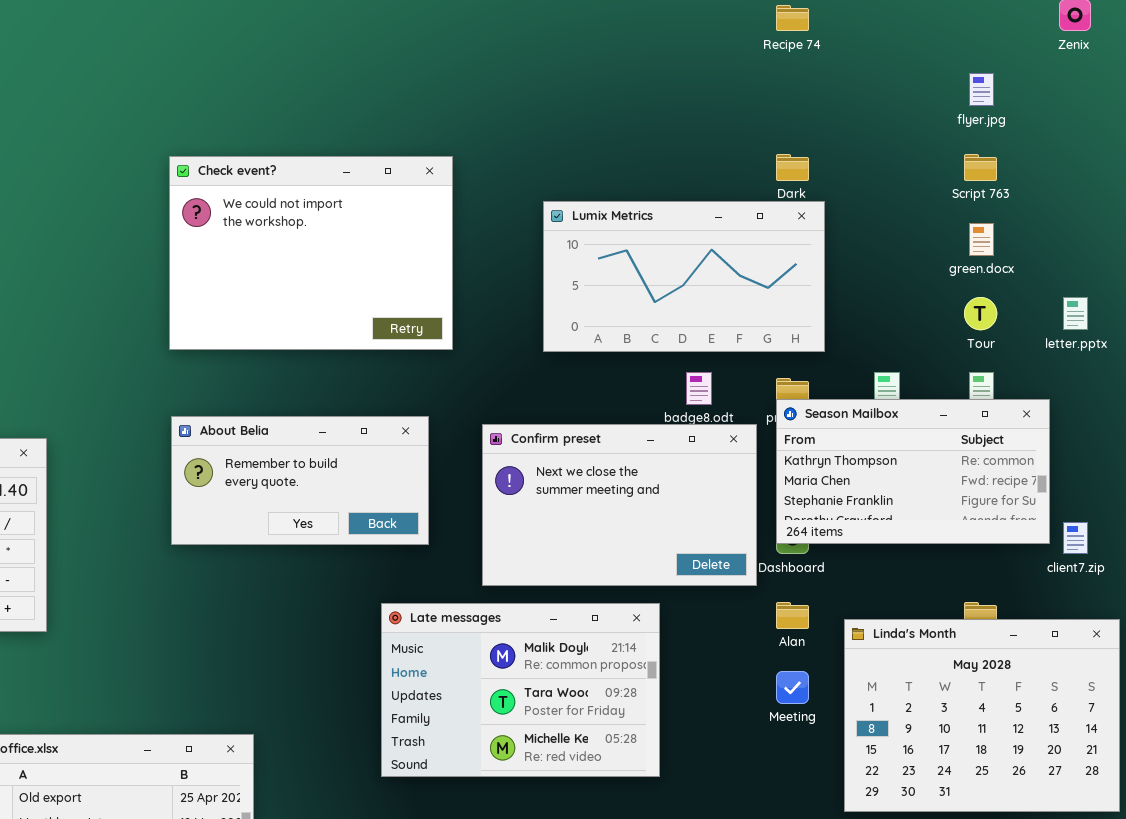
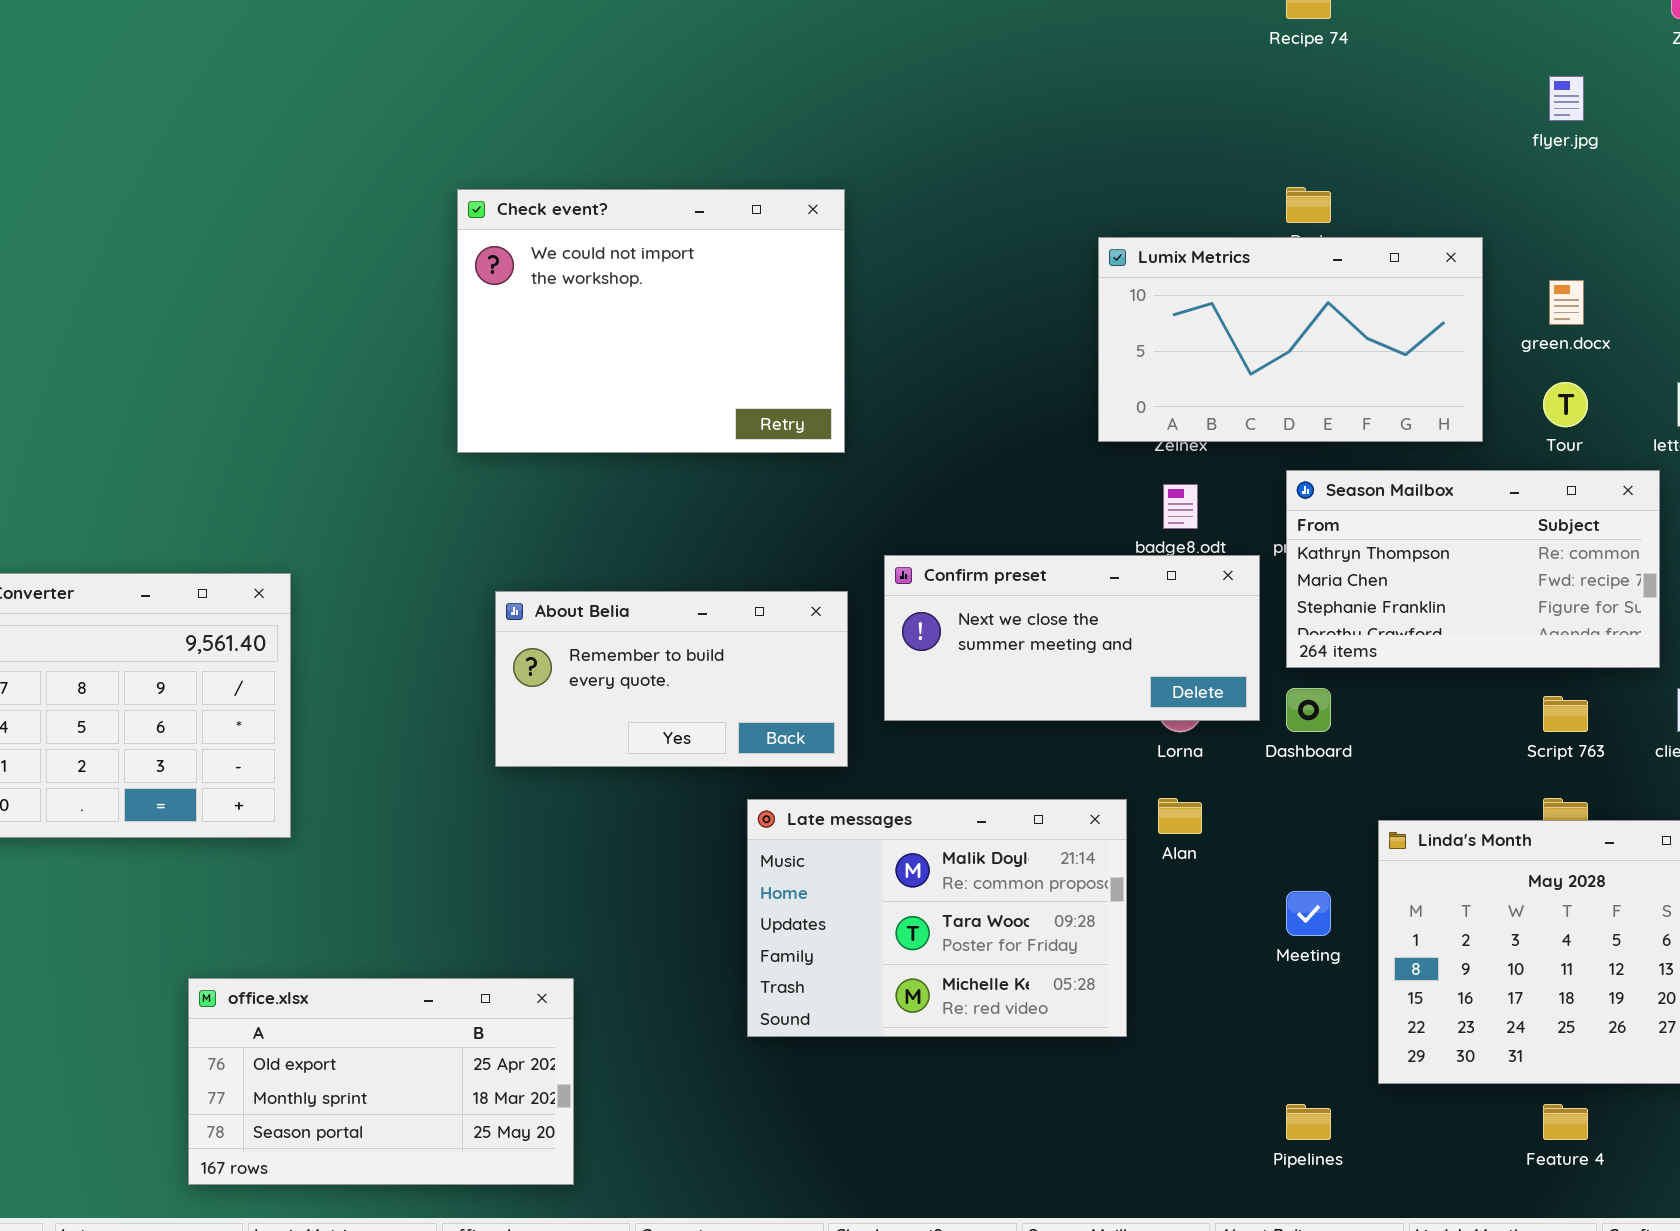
Script 763: [964,154,997,181] -> [1543,696,1588,732], moved
Lumix Metrics: [543,201,825,352] -> [1098,237,1483,442], moved
Season Mailbox: [776,399,1050,544] -> [1286,470,1660,668], moved
About Belia: [171,416,429,545] -> [495,591,848,767], moved
Confirm preset: [482,424,757,586] -> [884,555,1260,721], resized
Alan: [776,602,809,629] -> [1158,798,1202,834], moved

